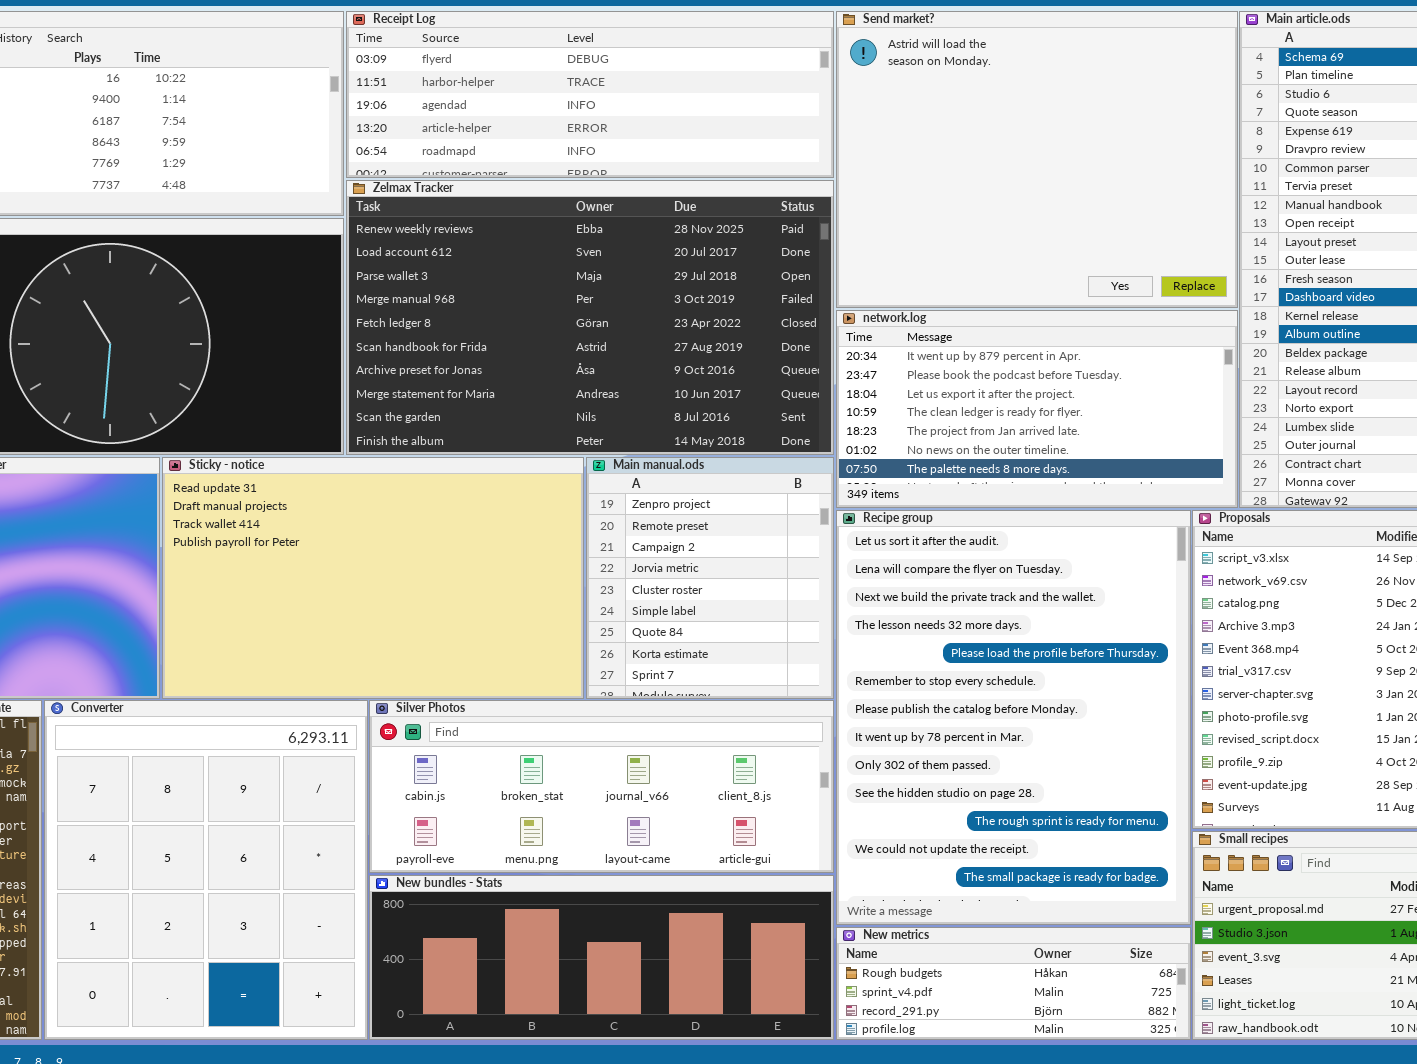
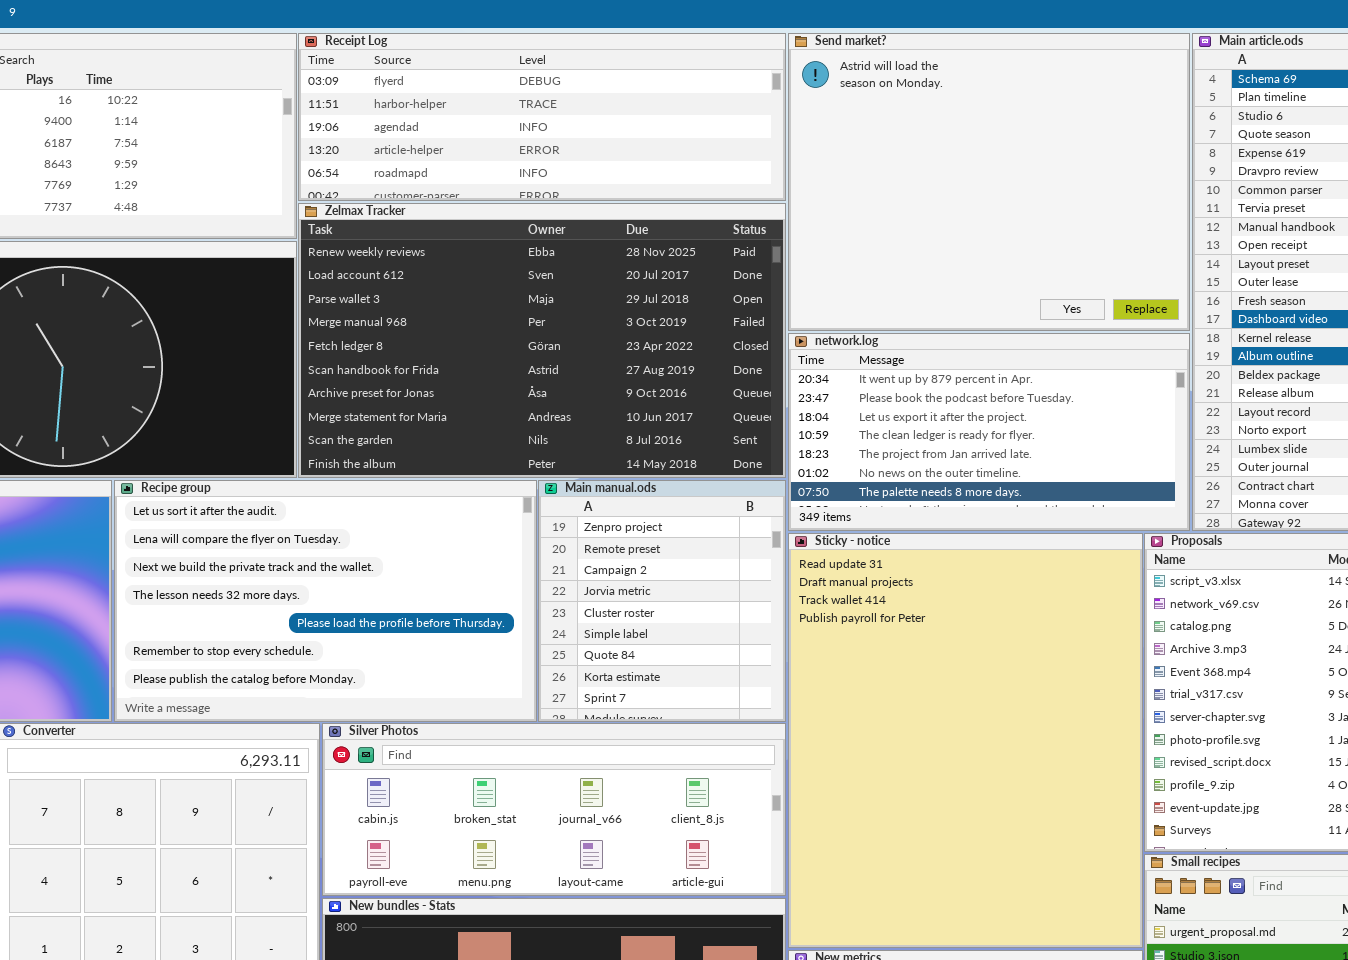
Sticky - notice: [162,457,584,699] -> [788,533,1143,948], moved, resized
Recipe group: [836,510,1191,925] -> [114,480,537,722], moved, resized

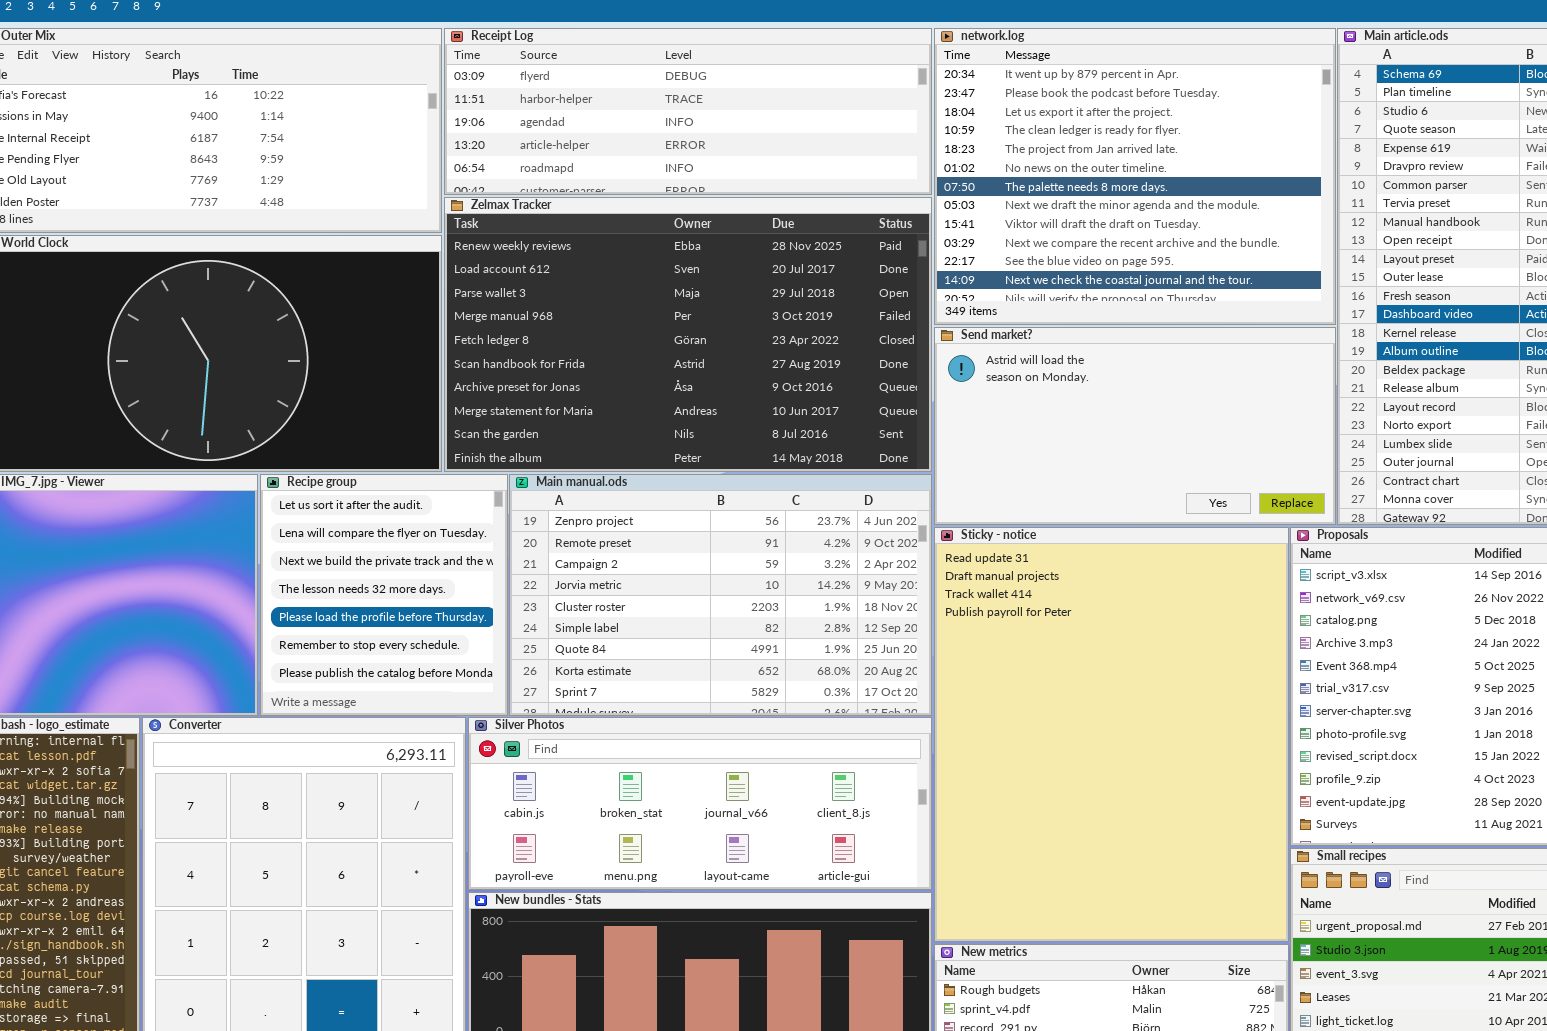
Send market?: [788,33,1190,331] -> [934,327,1336,525], moved, resized
network.log: [788,333,1190,531] -> [934,28,1336,325], moved, resized
Recipe group: [114,480,537,722] -> [260,474,508,716], resized
Main manual.ods: [538,480,786,722] -> [509,474,932,716], resized

